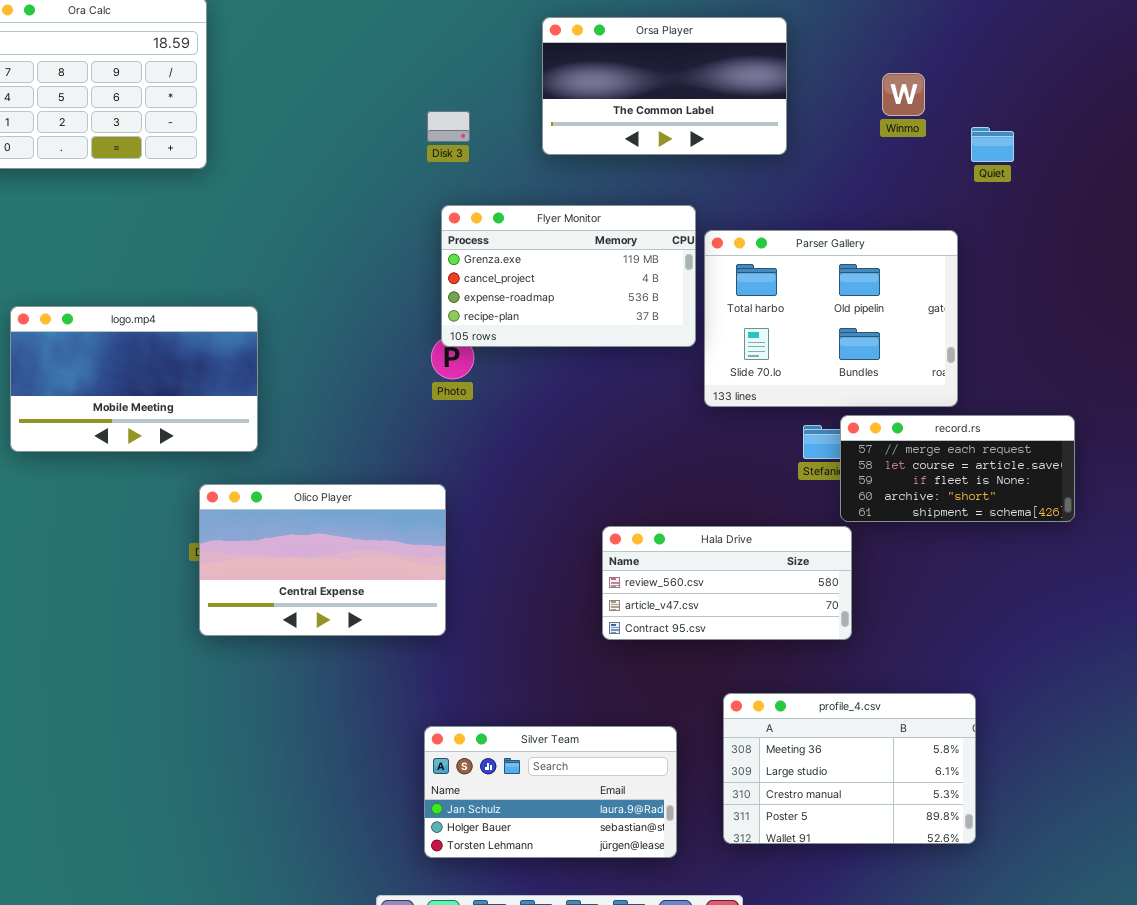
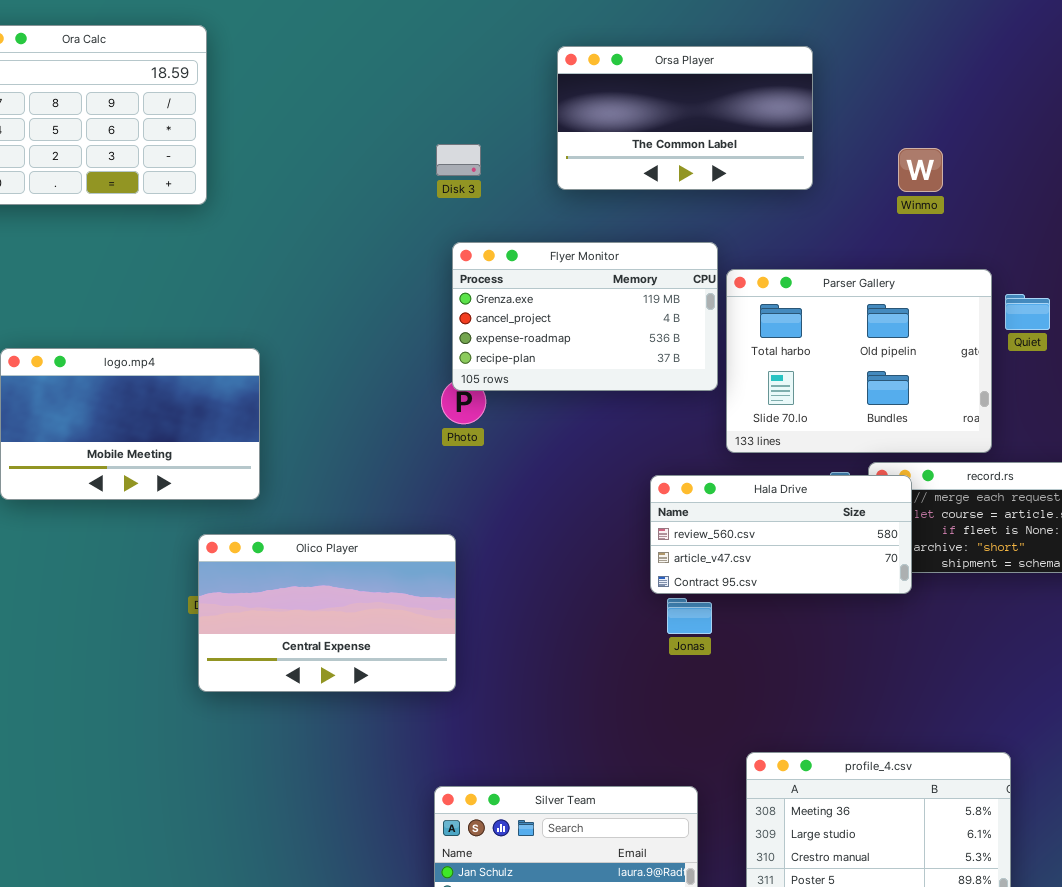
Winmo: [882,73,925,116] -> [898,148,943,192], moved
Quiet: [971,127,1014,162] -> [1005,294,1050,330], moved
Hala Drive: [602,526,852,640] -> [650,475,912,594], moved

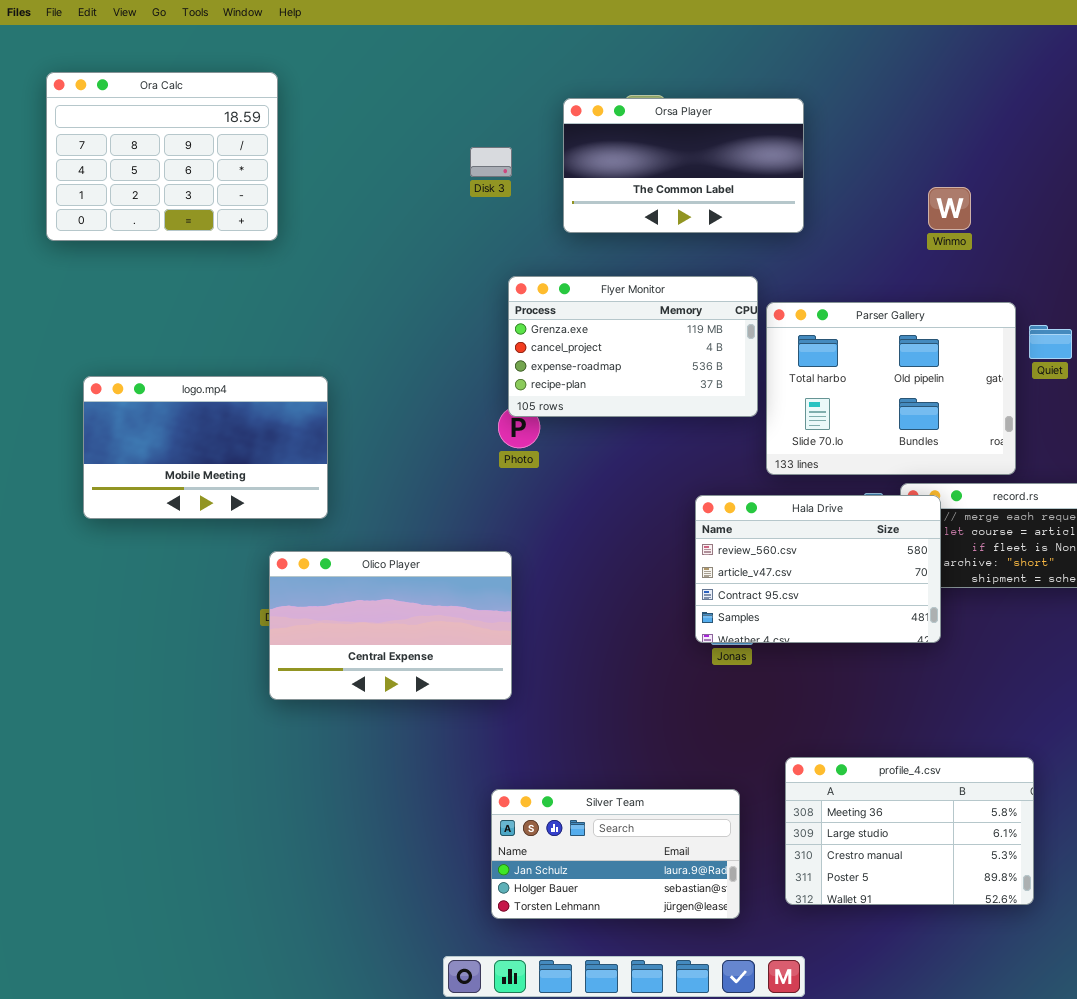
Orsa Player: [557,46,813,190] -> [563,98,804,233], moved
Disk 3: [436,144,481,176] -> [470,147,512,177], moved
Hala Drive: [650,475,912,594] -> [695,495,941,643], resized

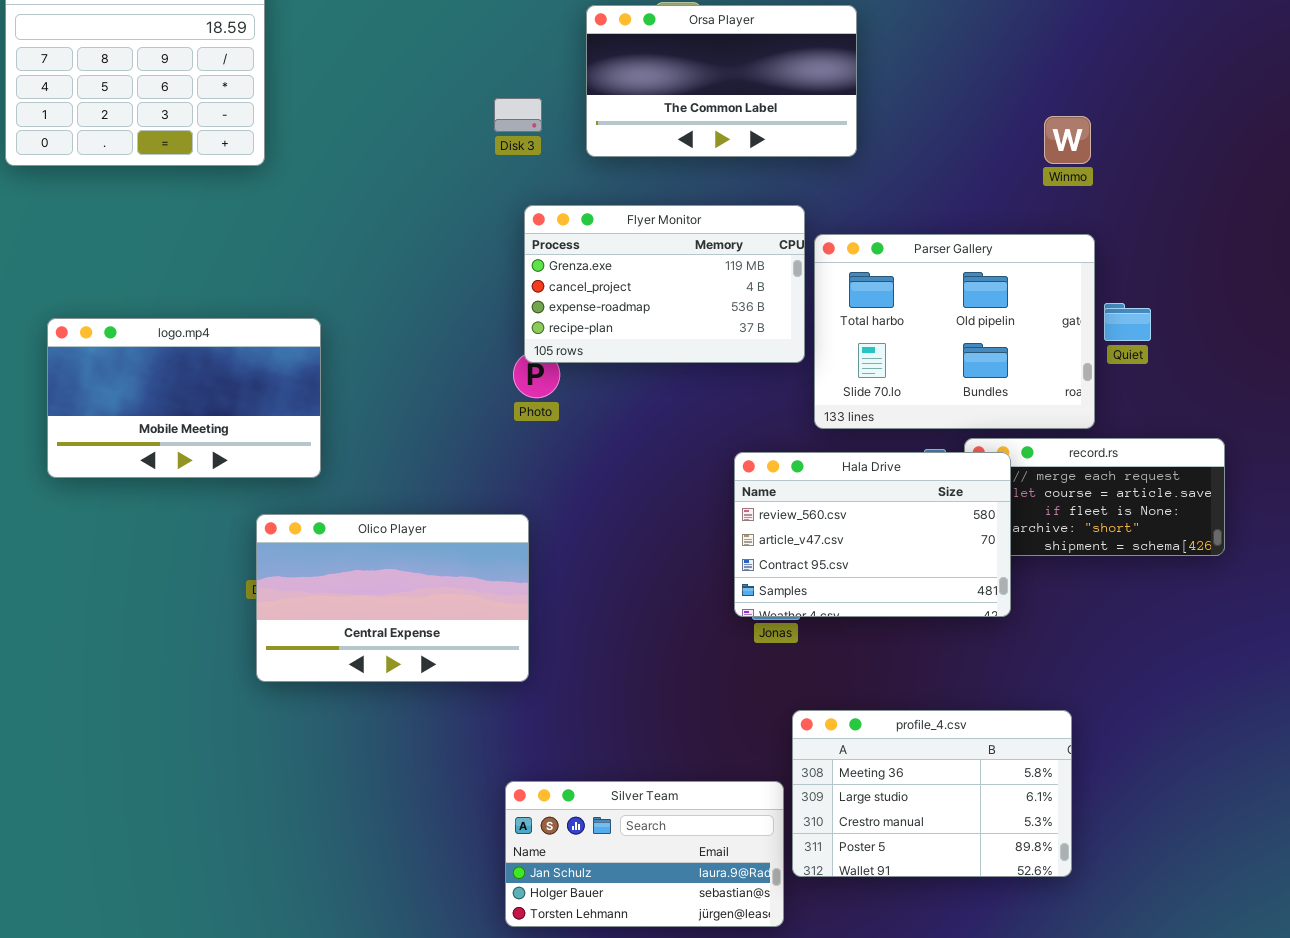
Disk 3: [470,147,512,177] -> [494,98,542,132], moved
Winmo: [928,187,971,230] -> [1044,116,1091,164], moved
Quiet: [1029,325,1072,359] -> [1104,303,1151,341], moved
profile_4.csv: [785,757,1034,905] -> [792,710,1072,877], moved

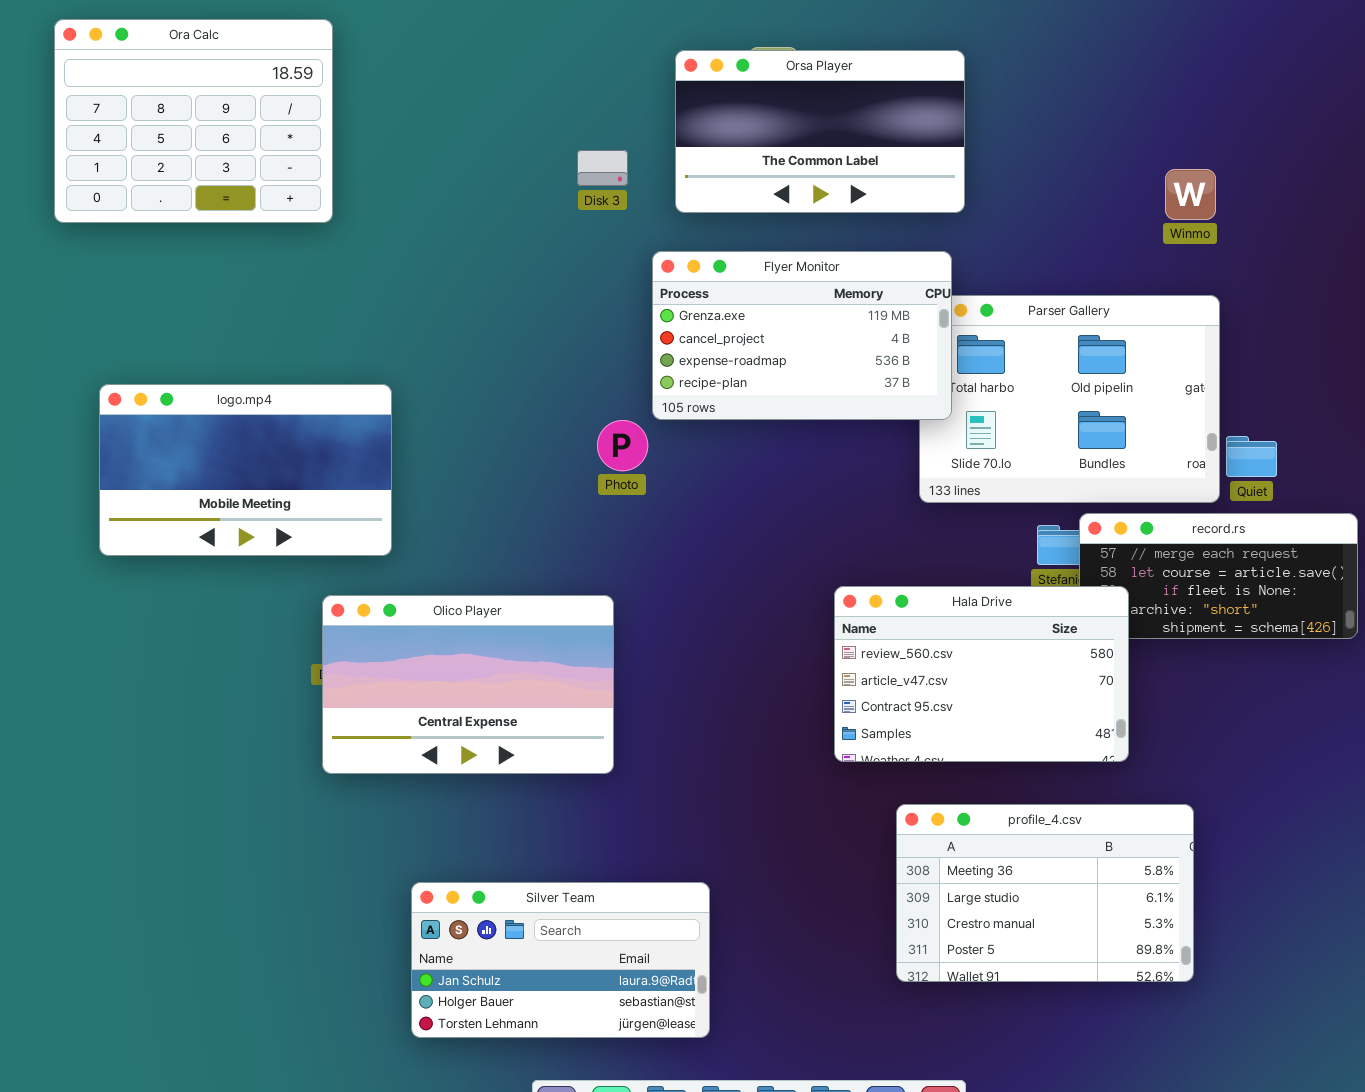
Flyer Monitor: [524,205,805,363] -> [652,251,952,420], moved
Quiet: [1104,303,1151,341] -> [1226,436,1277,477], moved
Hala Drive: [734,452,1011,617] -> [834,586,1129,762], moved
Silver Team: [505,781,784,927] -> [411,882,710,1038], moved

